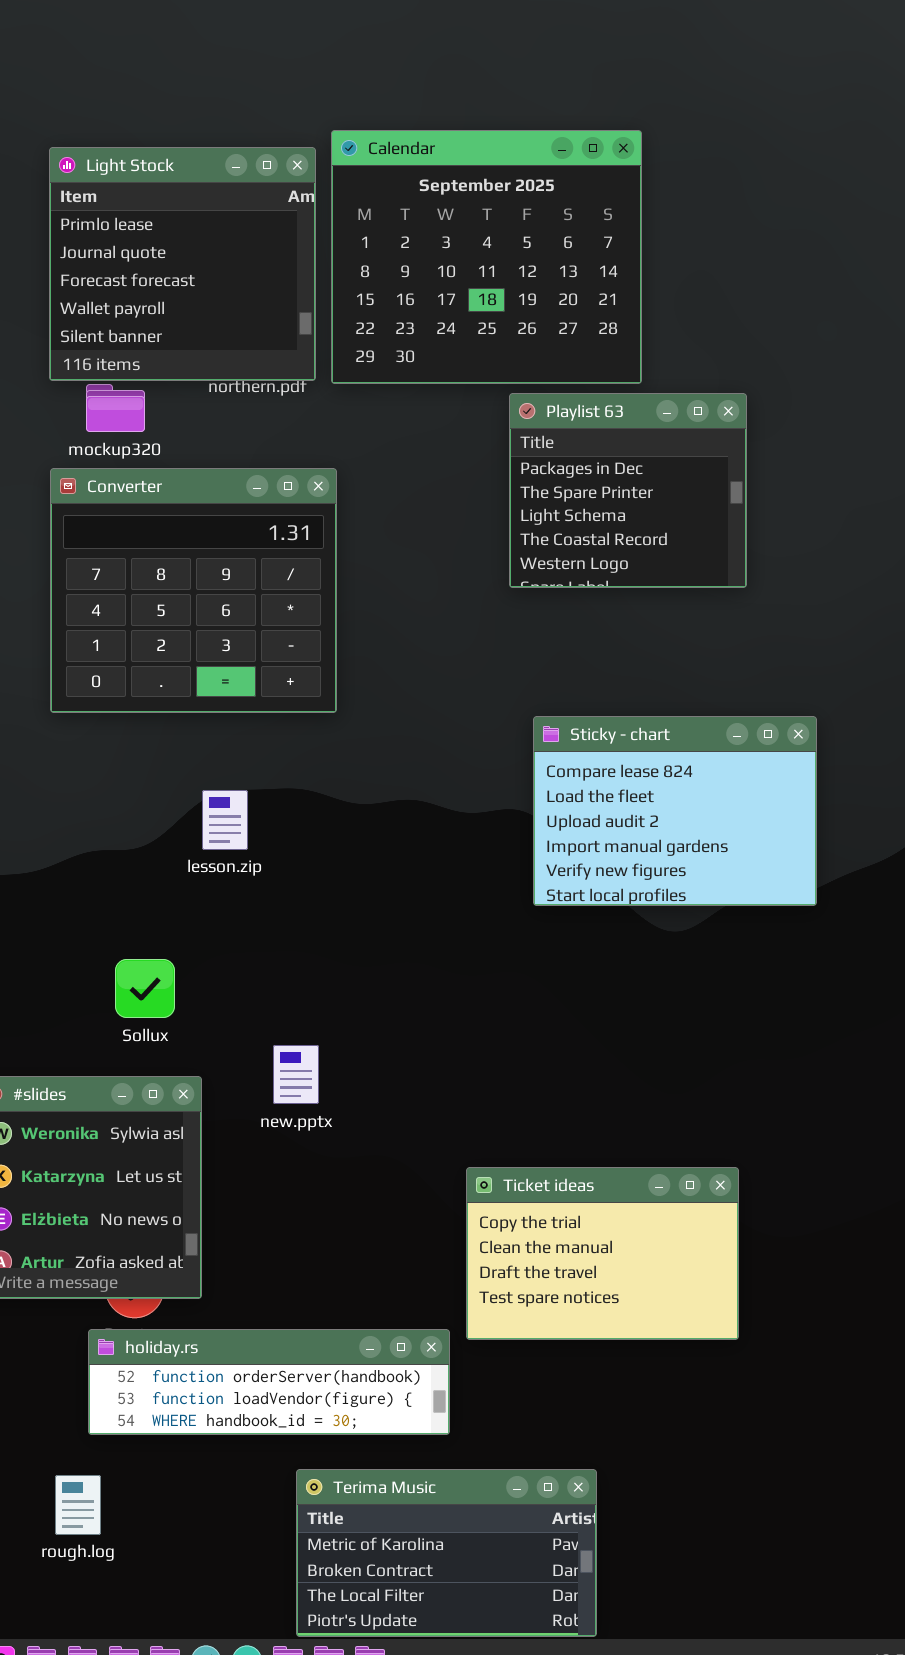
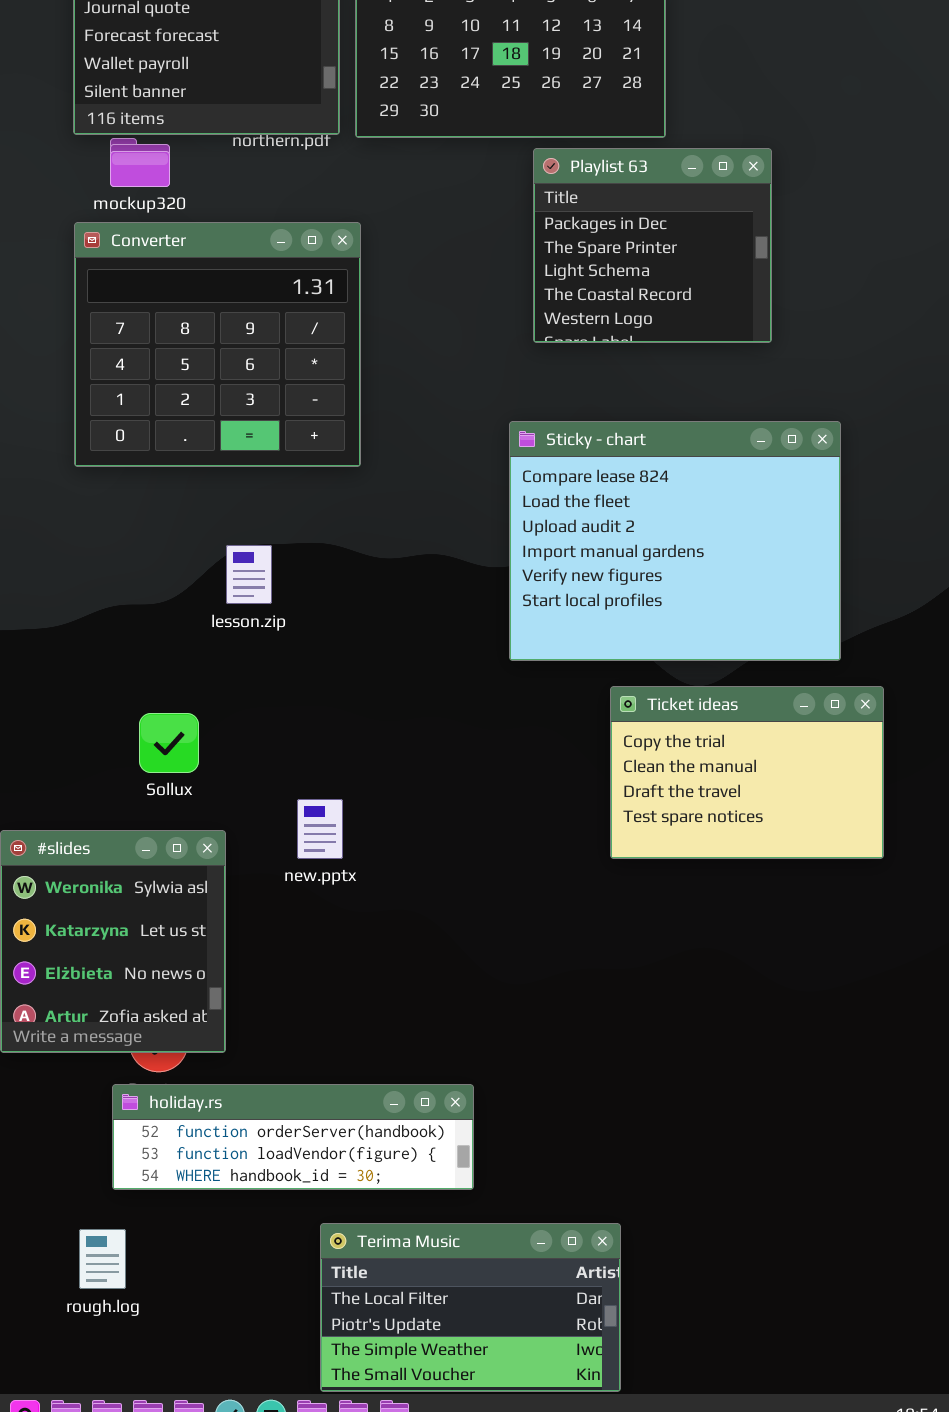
Sticky - chart: [533,716,817,906] -> [509,421,841,661], resized
Ticket ideas: [466,1167,739,1340] -> [610,686,884,859], moved
Terima Music: [296,1469,597,1637] -> [320,1223,621,1392], scrolled down 2 rows

